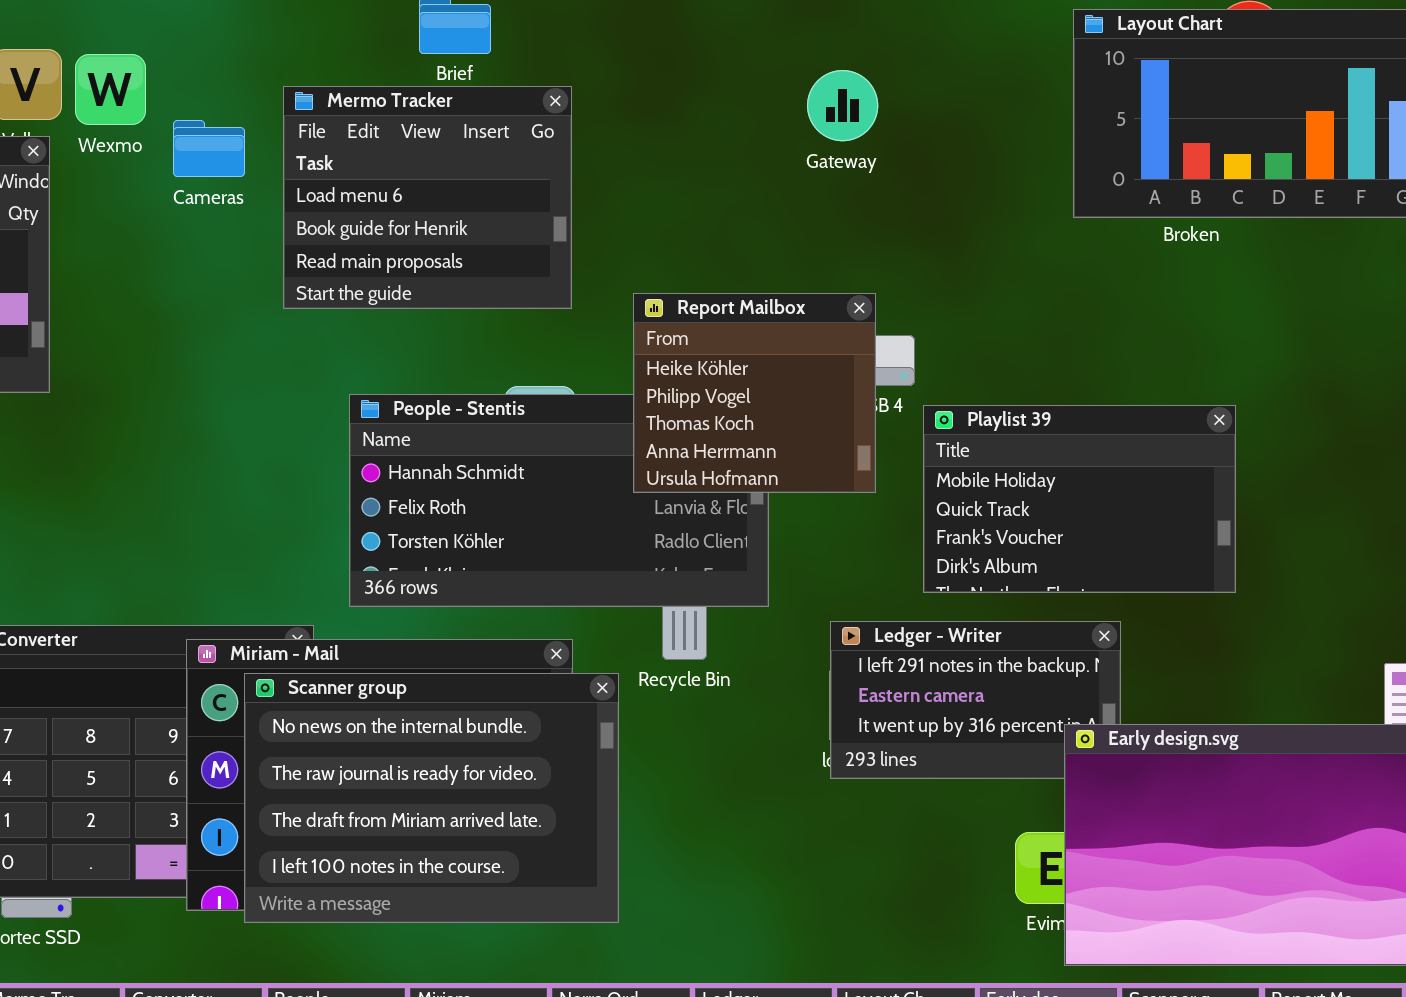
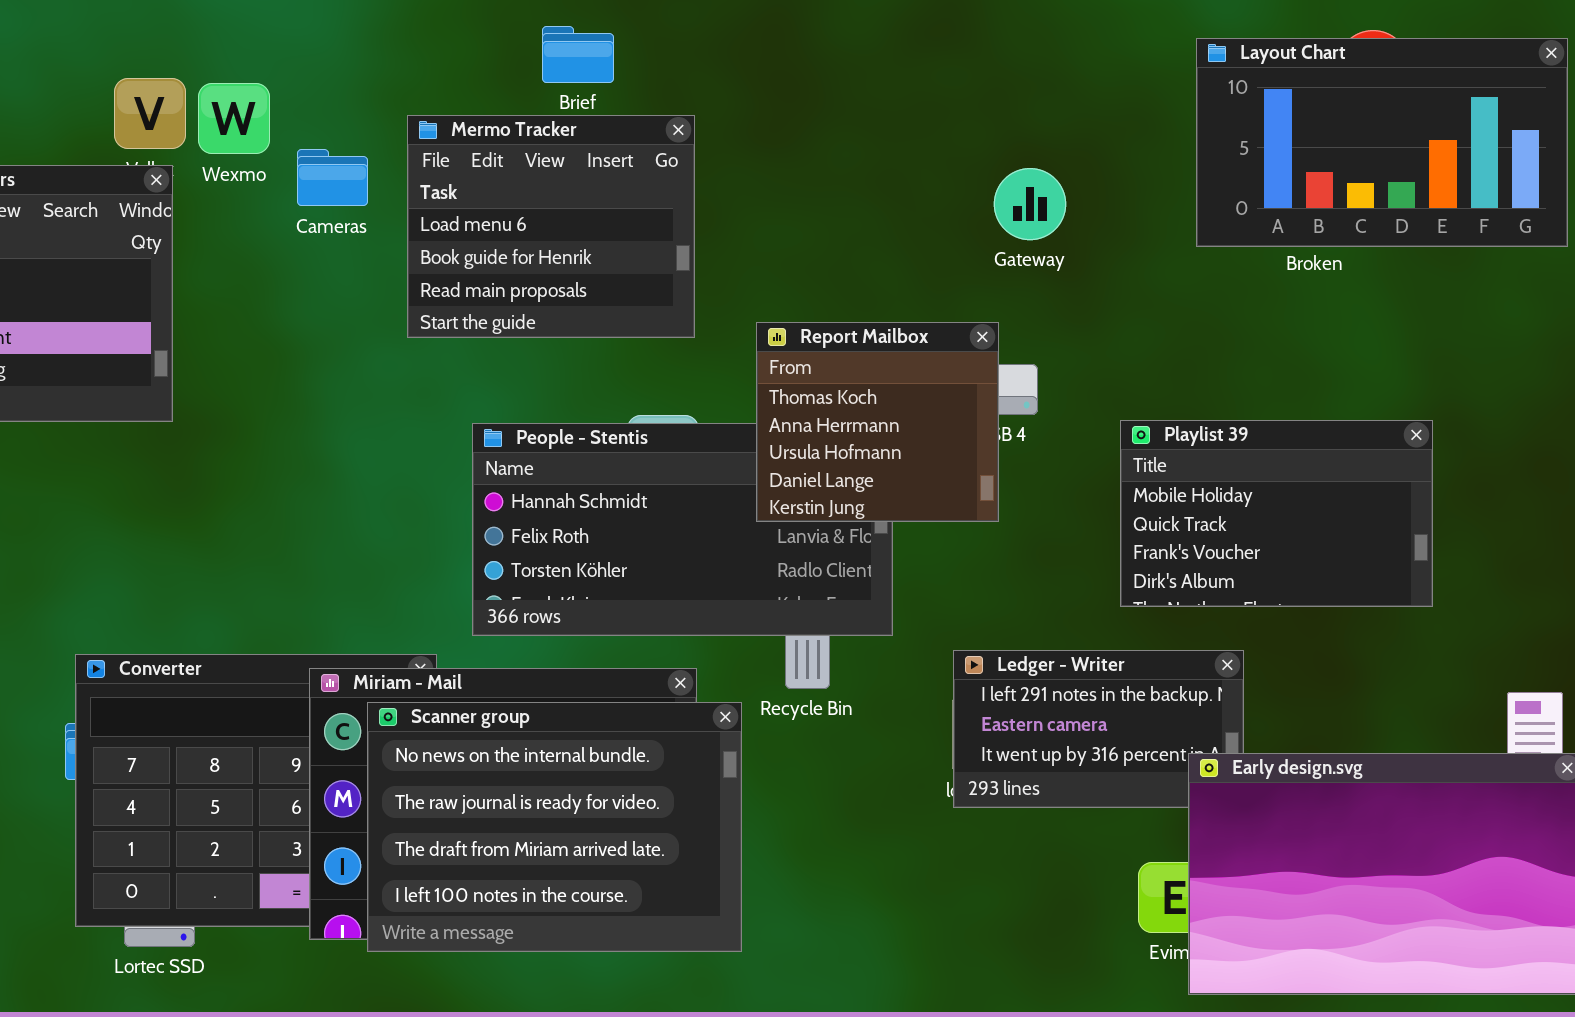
Gateway: [807,70,878,141] -> [994,168,1066,240], moved
Report Mailbox: [633,293,876,493] -> [756,322,999,522], scrolled down 2 rows
Playlist 39: [923,405,1236,593] -> [1120,420,1433,607], moved

